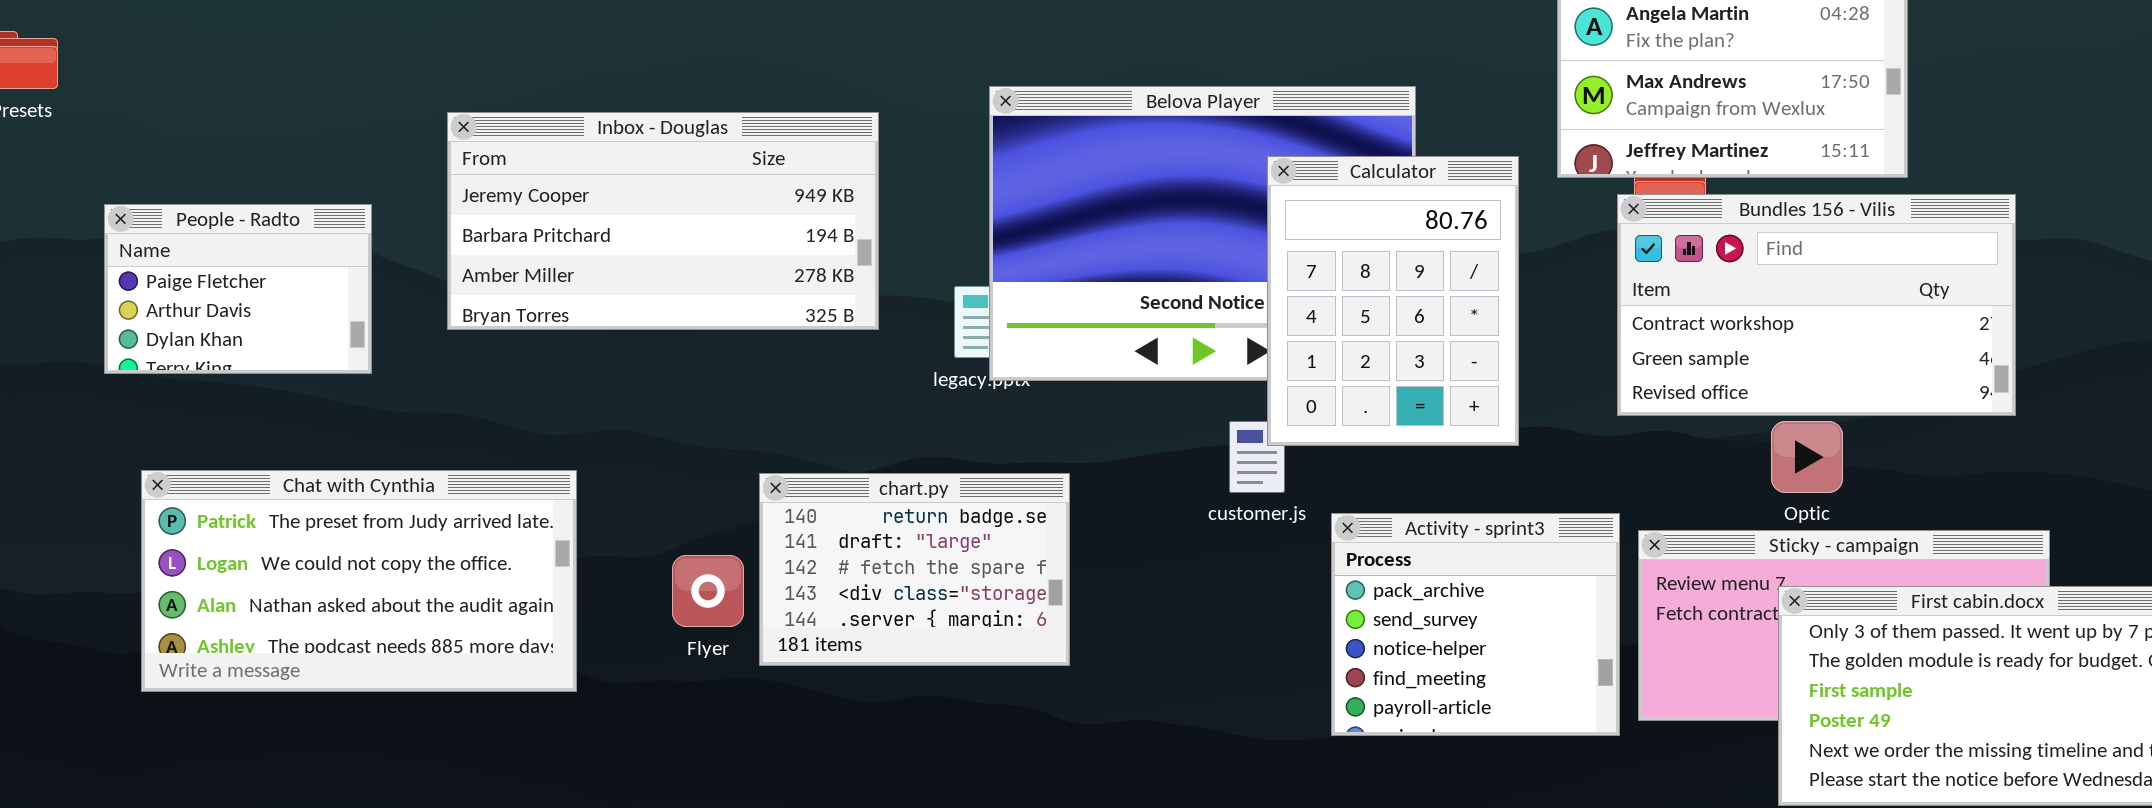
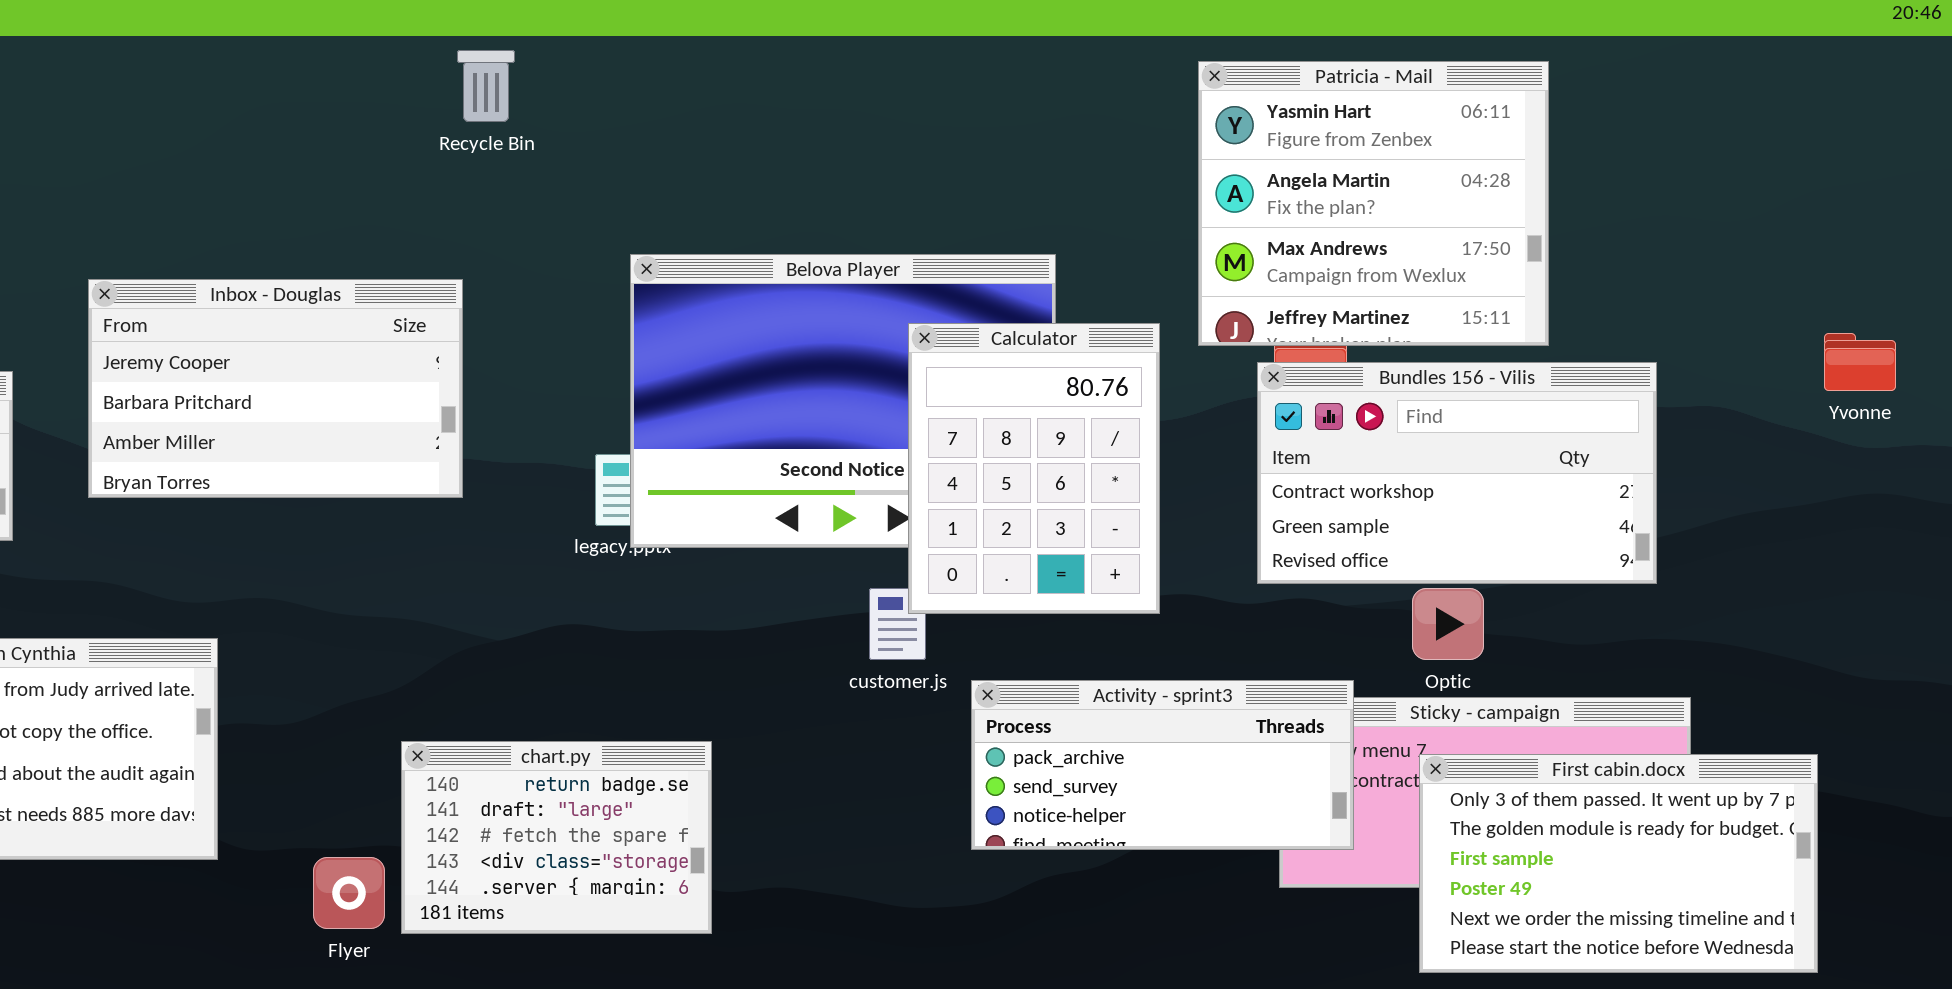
Inbox - Douglas: [447,112,879,330] -> [88,279,463,498], resized
chart.py: [759,473,1070,666] -> [401,741,712,934], moved
Activity - sprint3: [1331,513,1620,736] -> [971,680,1354,850], resized
Flyer: [672,555,744,627] -> [313,857,385,929], moved

